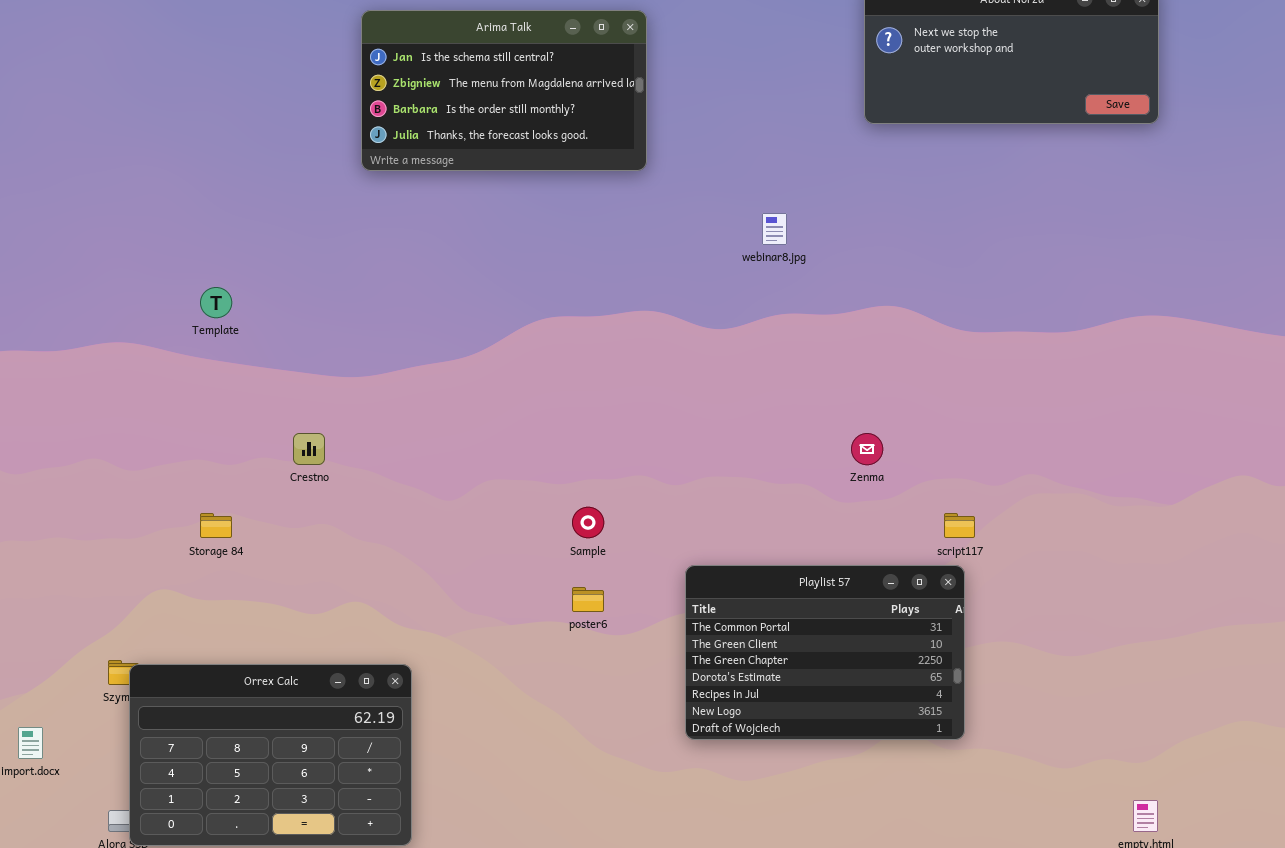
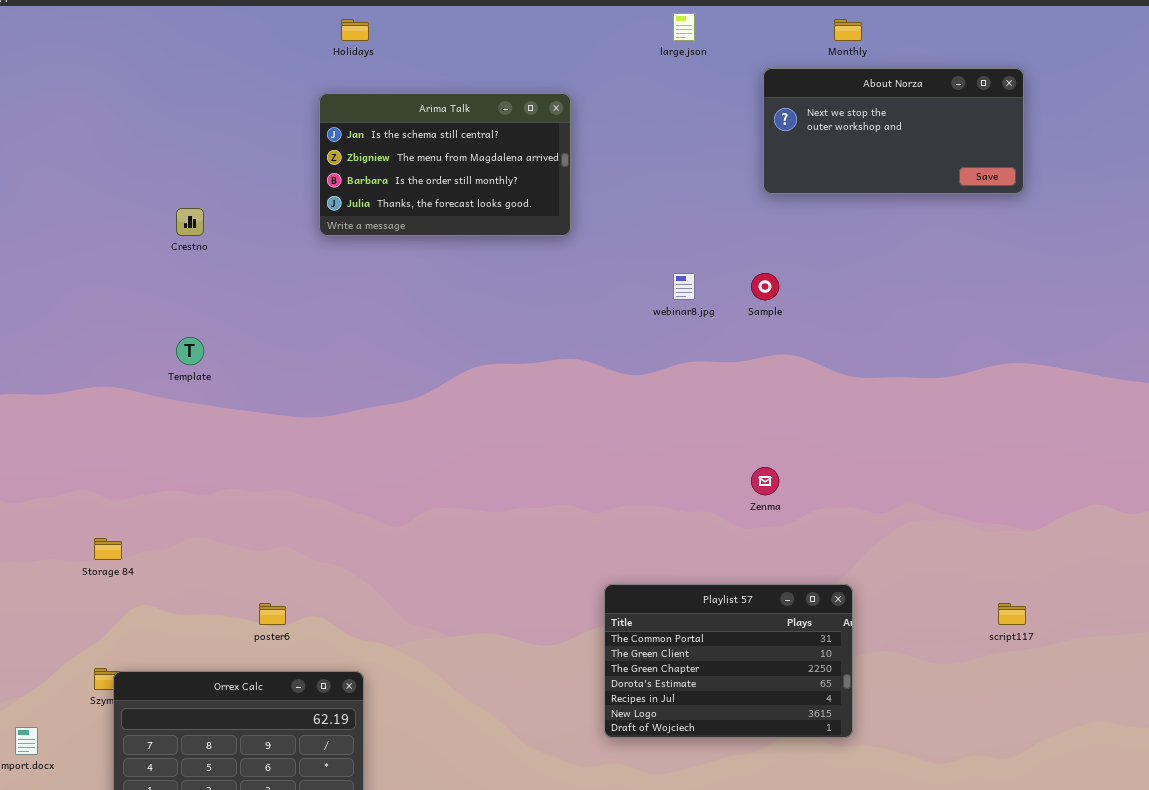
Crestno: [293,433,325,465] -> [176,208,204,236], moved
Sample: [572,507,604,538] -> [751,273,779,300], moved
Storage 84: [200,513,232,538] -> [94,538,122,560], moved
script117: [944,513,975,538] -> [998,603,1026,625], moved
poster6: [572,587,604,612] -> [259,603,286,625], moved

